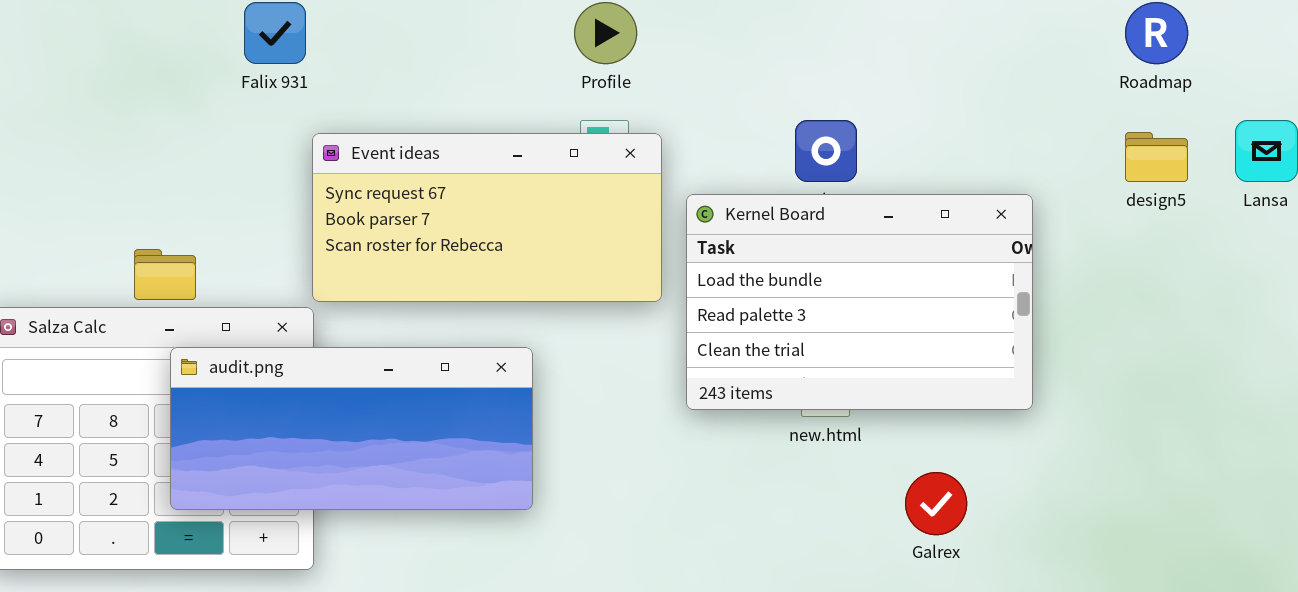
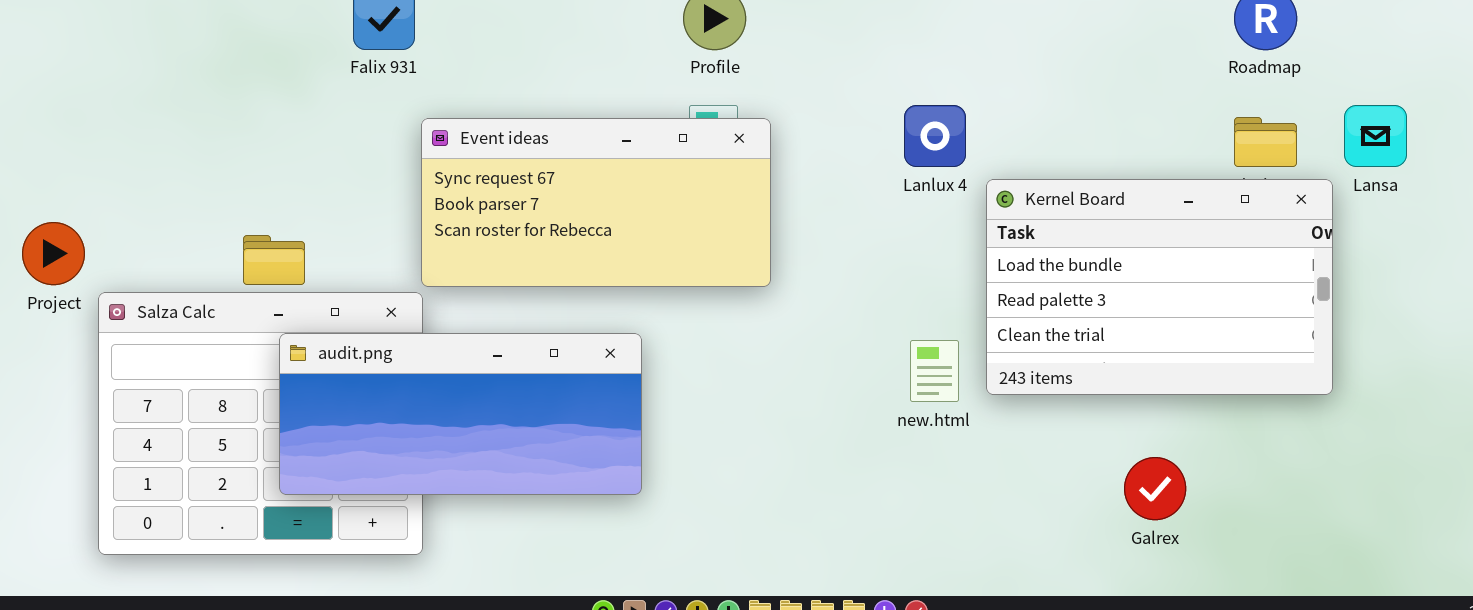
Kernel Board: [686,194,1033,410] -> [986,179,1333,395], moved
Galrex: [905,472,967,535] -> [1124,457,1186,520], moved

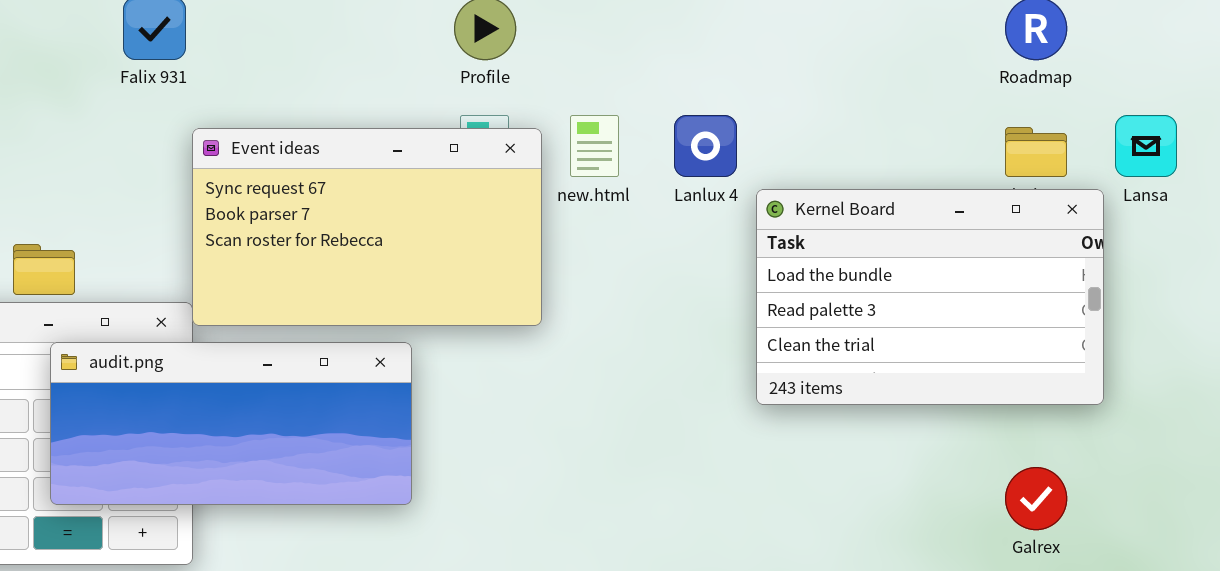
Event ideas: [421,118,771,287] -> [192,128,542,326], resized
new.html: [910,340,959,402] -> [570,115,619,177], moved
Galrex: [1124,457,1186,520] -> [1005,467,1067,530], moved

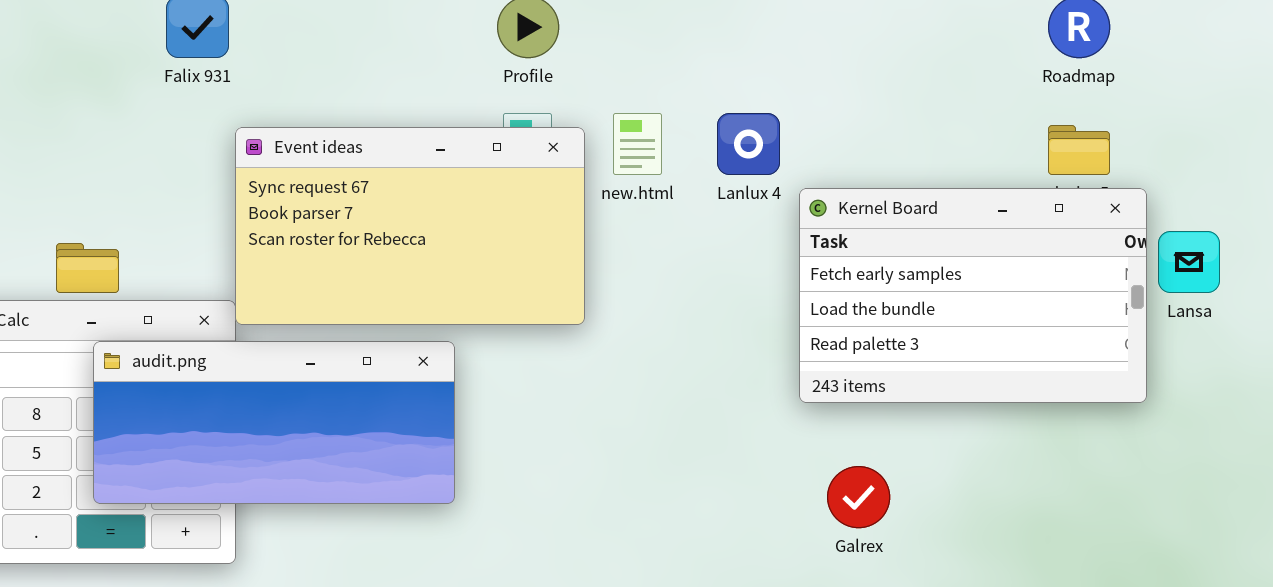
Lansa: [1115,115,1177,177] -> [1158,231,1220,293], moved
Kernel Board: [756,189,1104,405] -> [799,188,1147,403], scrolled up 1 row
Galrex: [1005,467,1067,530] -> [827,466,890,528], moved

